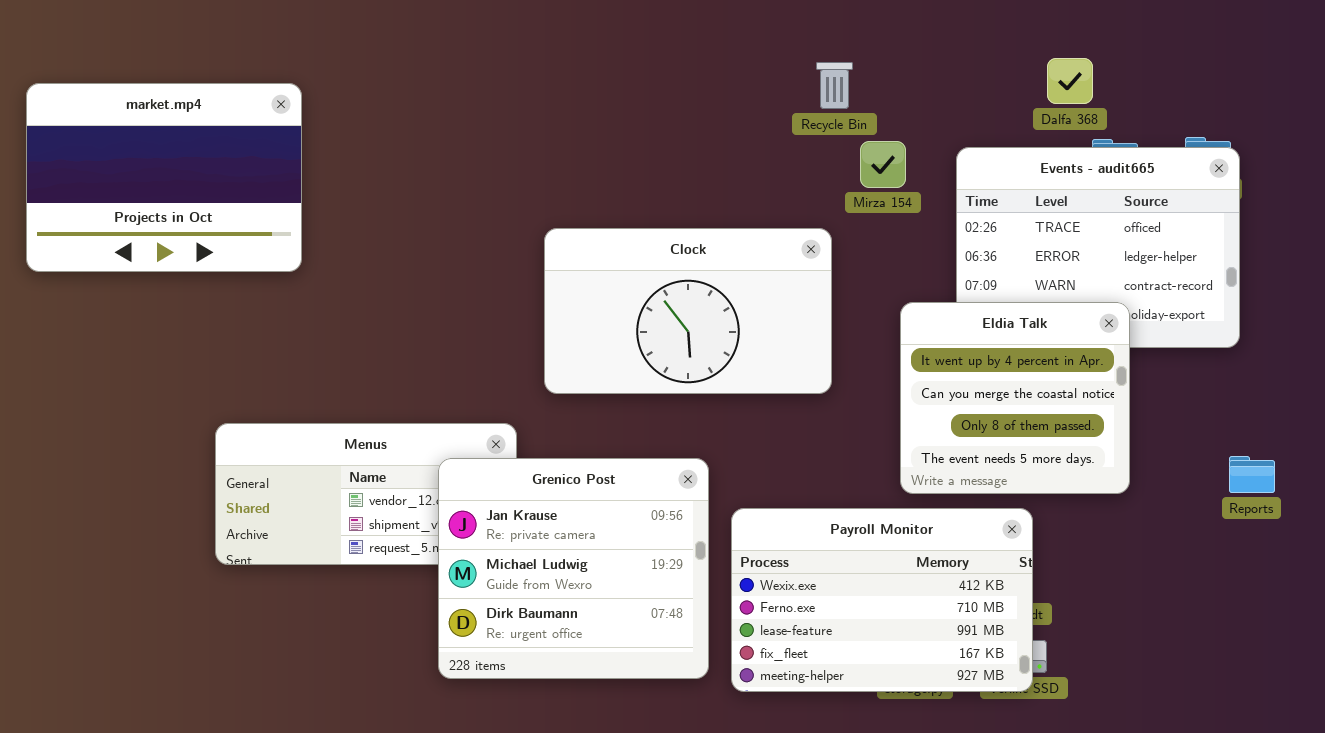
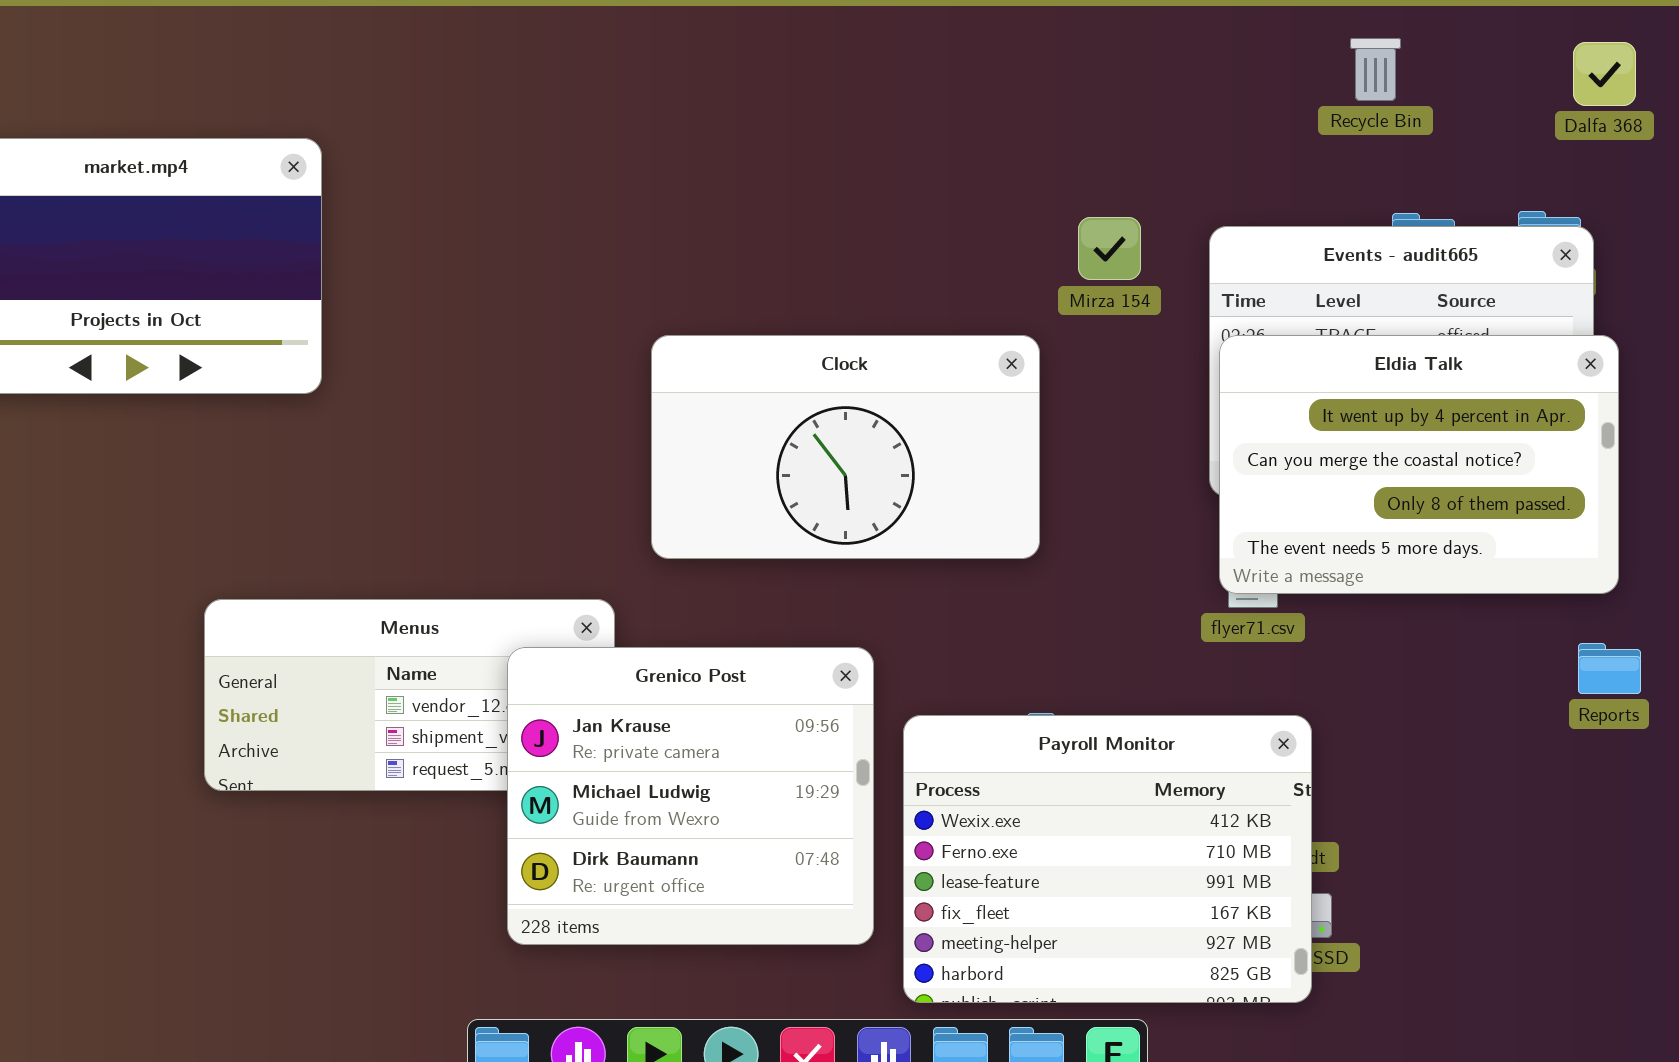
Dalfa 368: [1047,58,1093,104] -> [1573,42,1636,106], moved
Recycle Bin: [816,62,853,109] -> [1350,38,1401,101], moved
Eldia Talk: [900,302,1130,494] -> [1219,335,1619,594], moved, resized
Payroll Monitor: [731,508,1033,692] -> [903,715,1312,1003], resized

